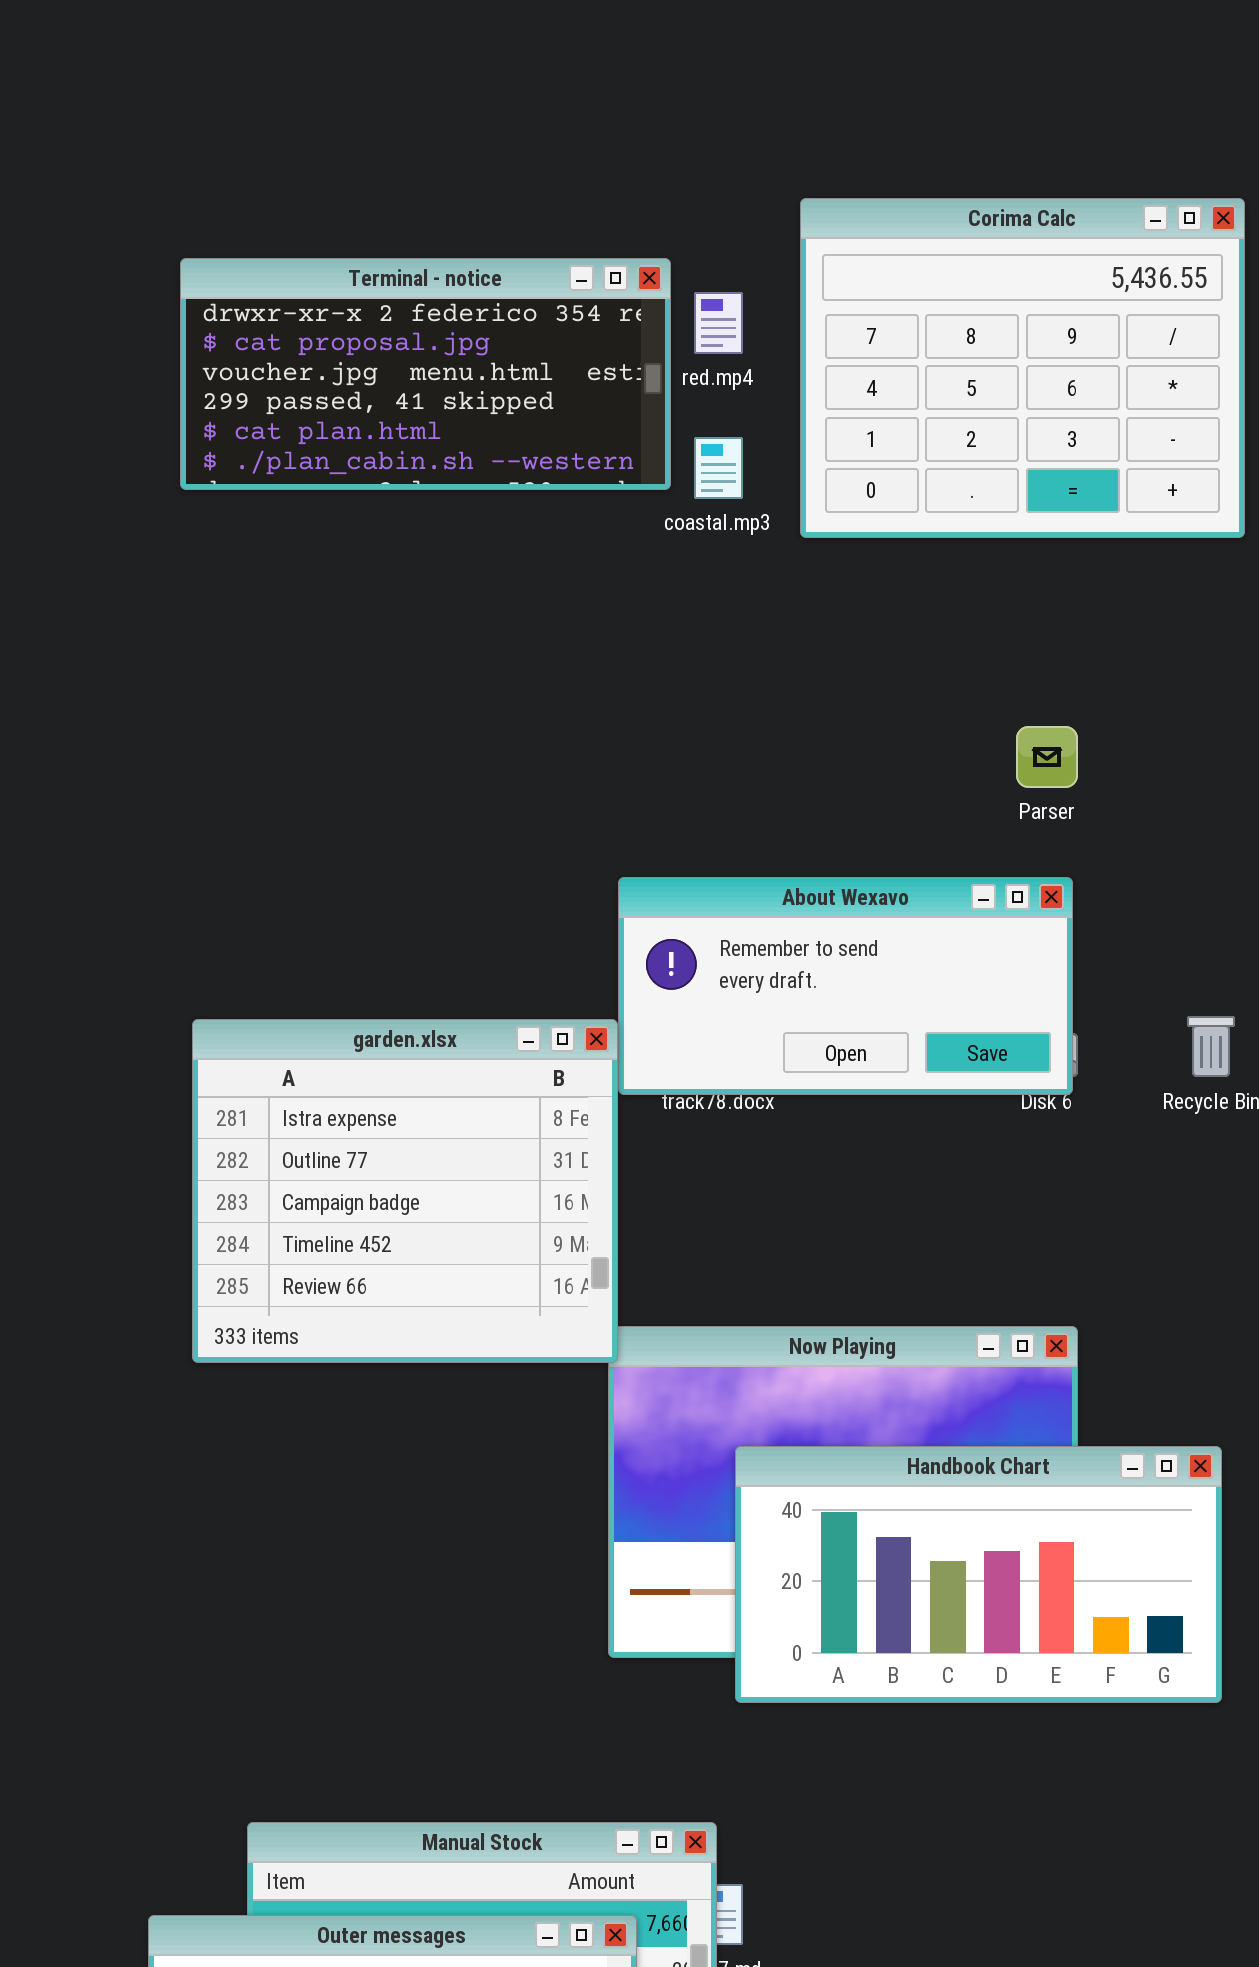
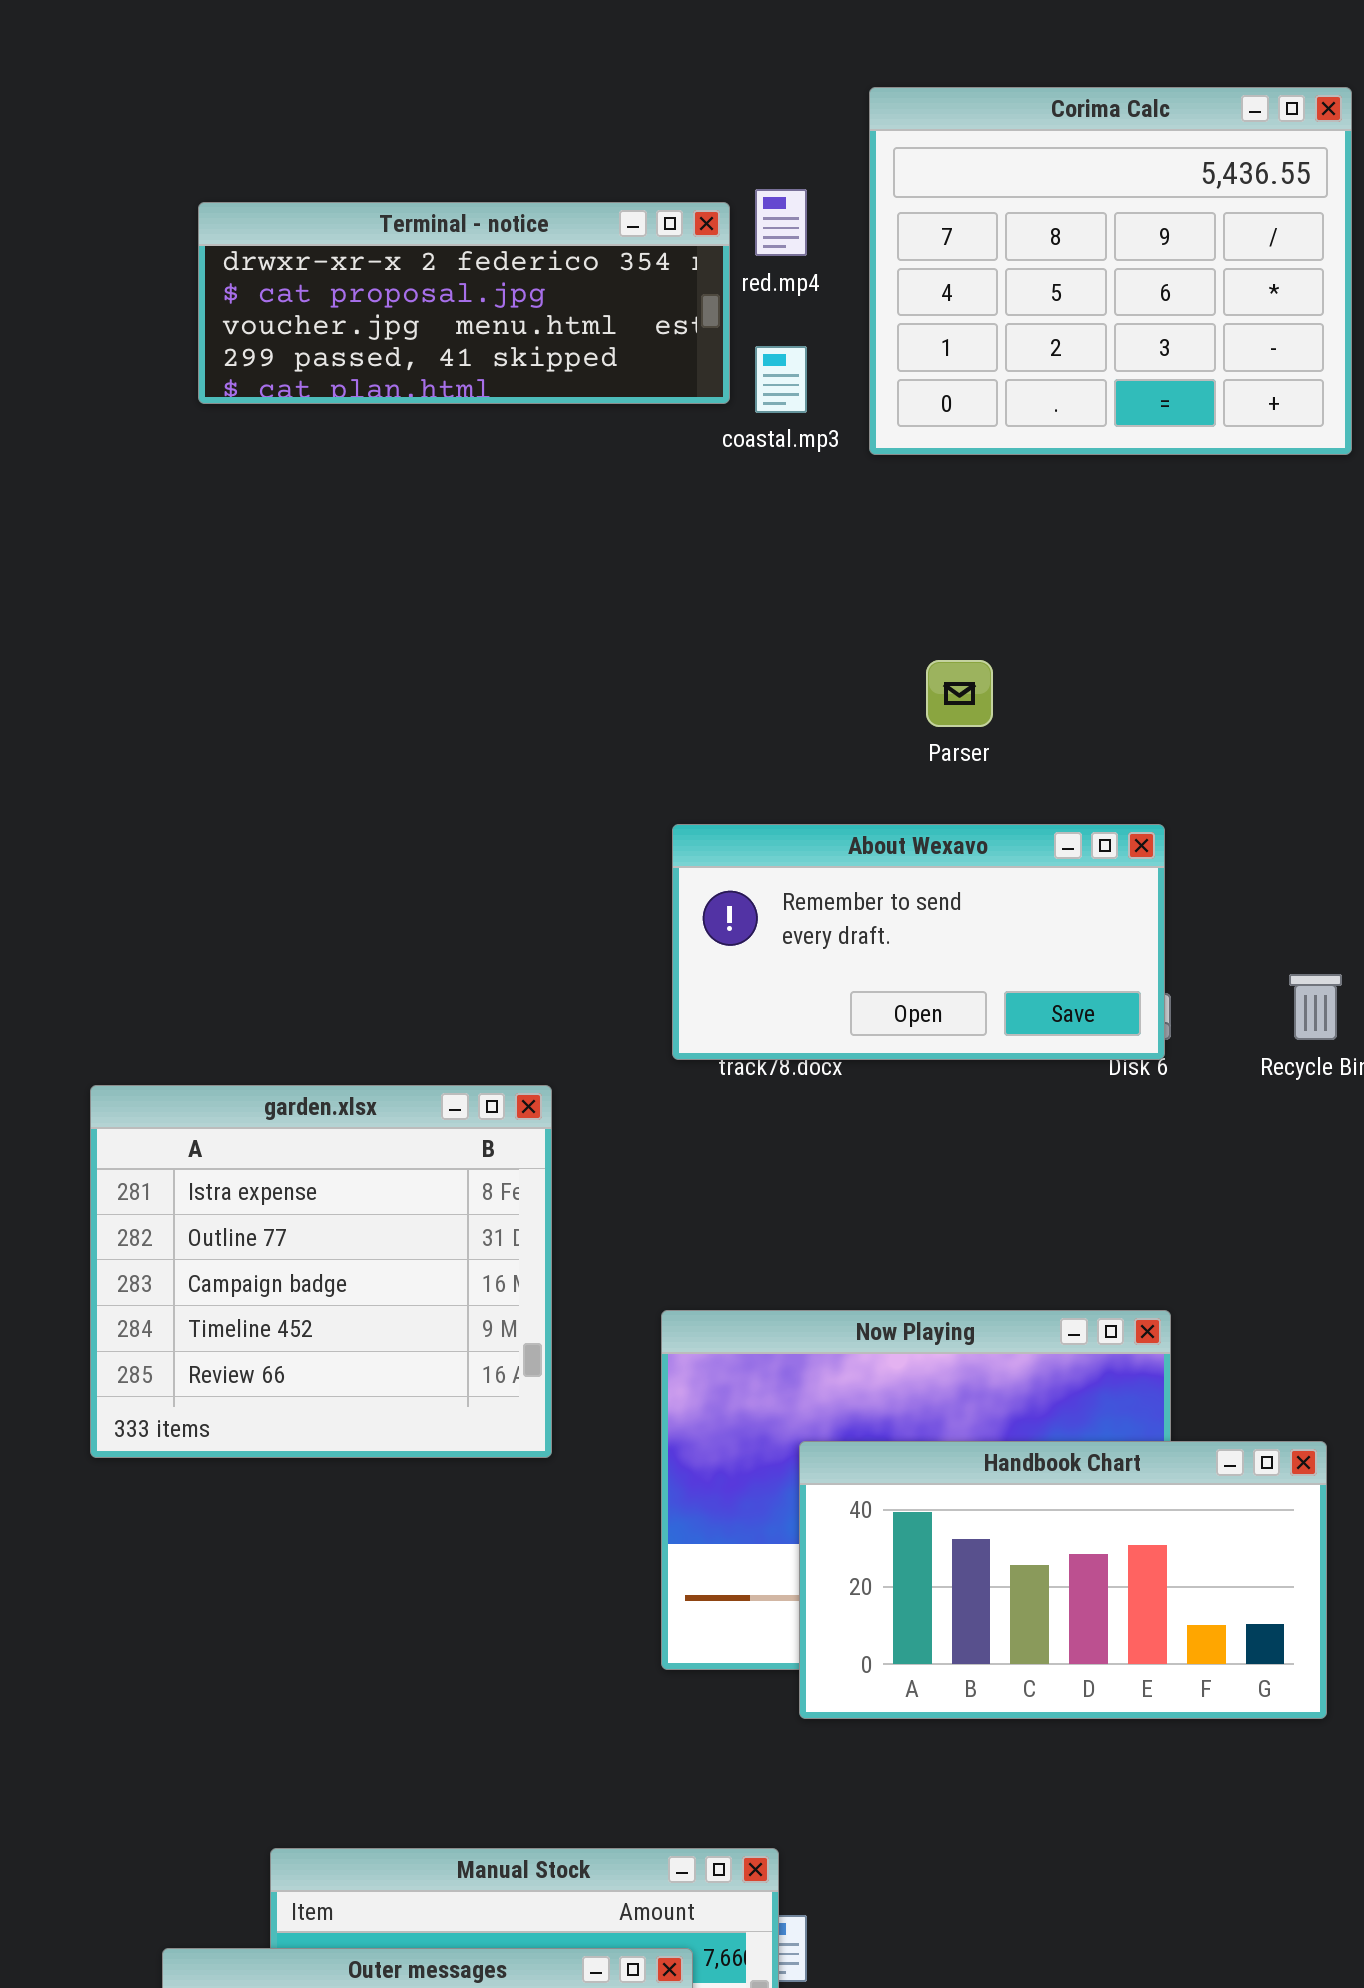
Terminal - notice: [180,258,671,490] -> [198,202,730,404], resized
Parser: [1016,726,1078,788] -> [926,660,993,727], moved
garden.xlsx: [192,1019,618,1363] -> [90,1085,552,1458], moved

